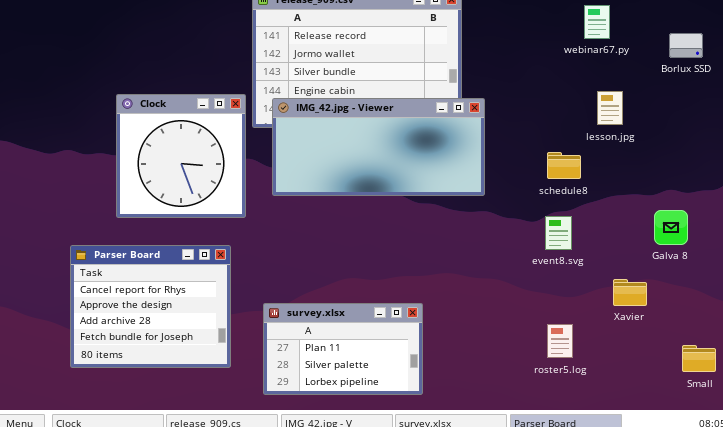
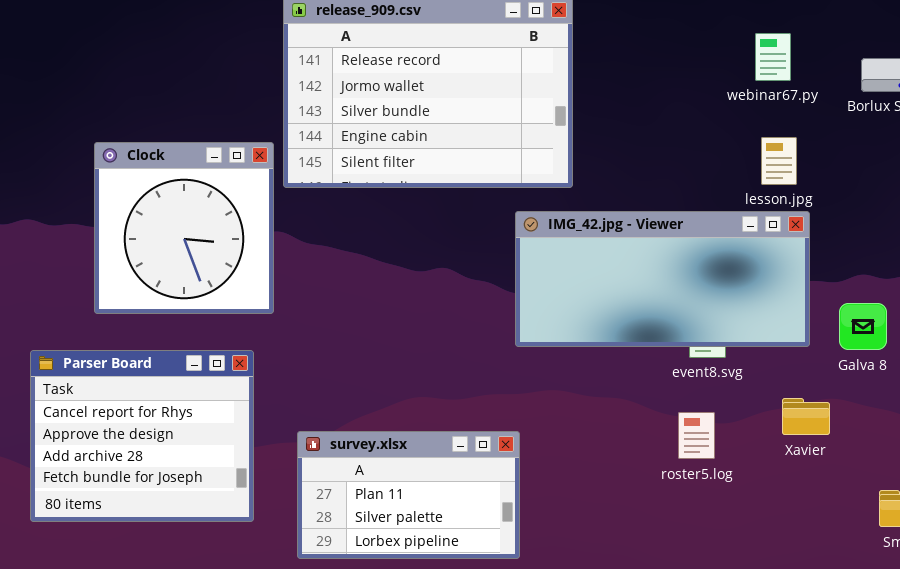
webinar67.py: [584,5,610,39] -> [755,33,791,81], moved
IMG_42.jpg - Viewer: [272,98,485,196] -> [515,211,810,347], moved
roster5.log: [547,324,573,358] -> [678,412,715,459], moved

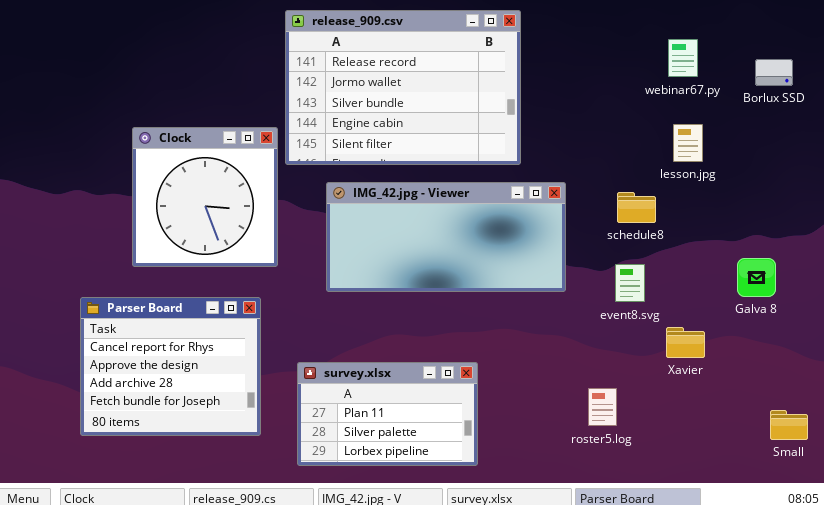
IMG_42.jpg - Viewer: [515,211,810,347] -> [326,182,566,292], moved
Xavier: [782,398,830,435] -> [666,327,705,358], moved
roster5.log: [678,412,715,459] -> [588,388,617,426], moved

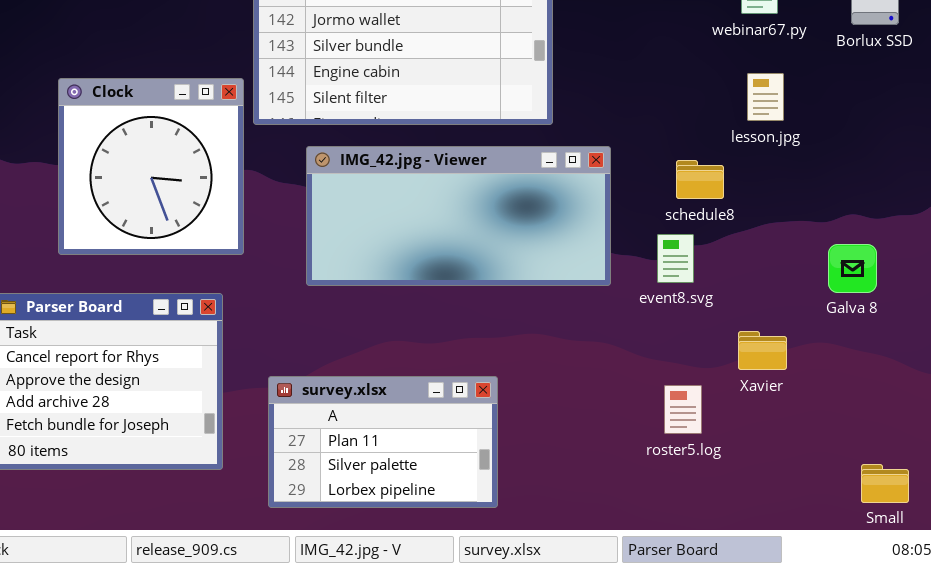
event8.svg: [615,264,645,302] -> [657,234,694,283], moved
roster5.log: [588,388,617,426] -> [664,385,702,434], moved
Small: [770,410,808,440] -> [861,464,909,503], moved

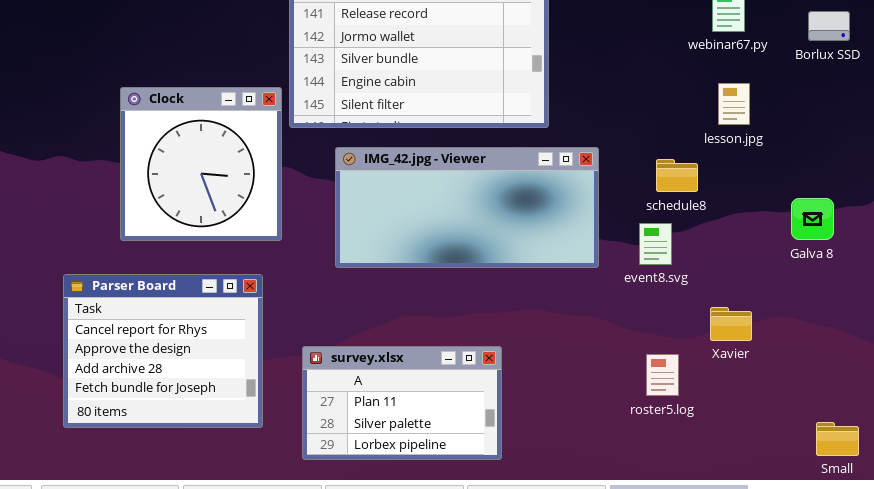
Galva 8: [828,244,877,293] -> [791,198,834,240], moved

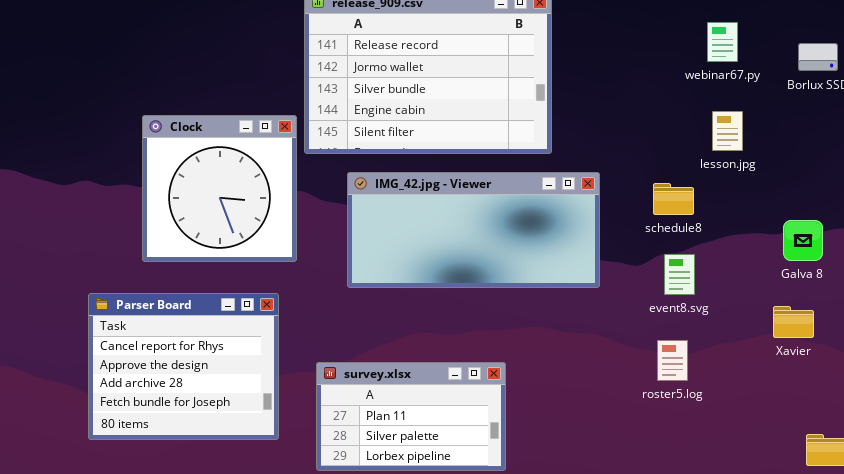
event8.svg: [639,223,672,265] -> [664,254,695,295], moved
Xavier: [710,307,752,341] -> [773,306,814,338], moved
roster5.log: [646,354,679,396] -> [657,340,688,381], moved

